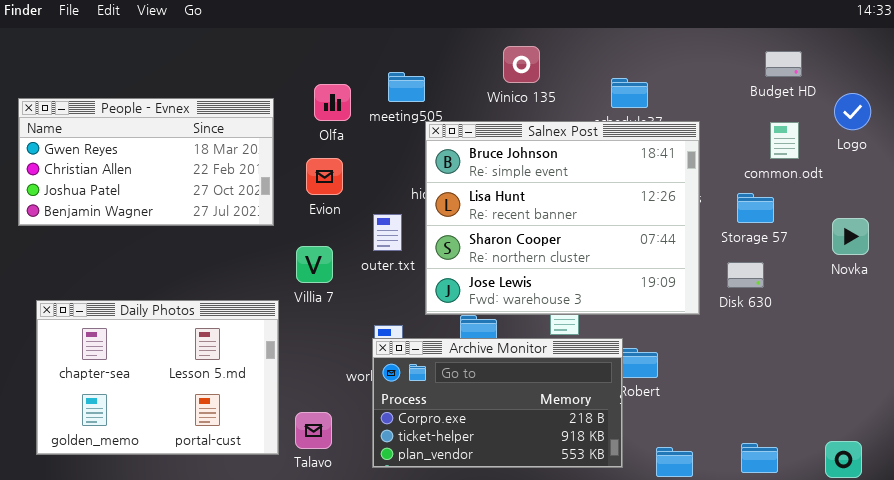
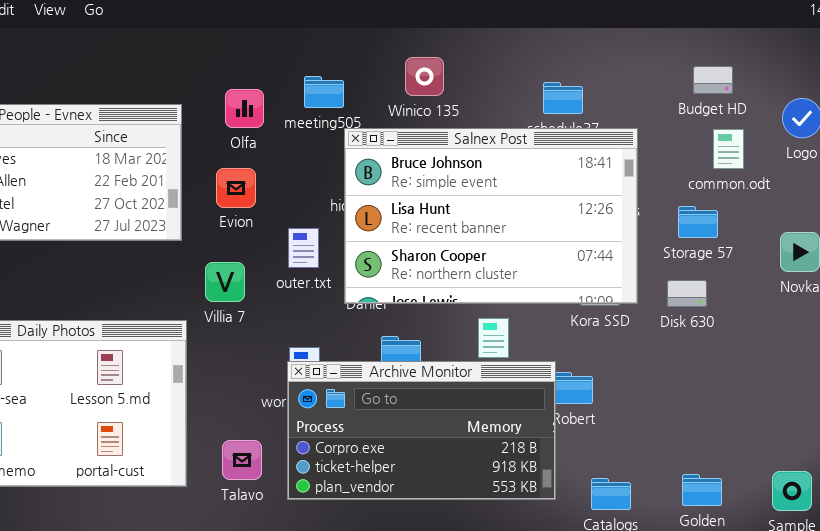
Winico 135: [503,46,540,83] -> [405,57,444,96], moved
Budget HD: [765,51,802,77] -> [693,66,733,94], moved
Salnex Post: [425,121,700,315] -> [344,128,638,304], resized
Talavo: [295,412,332,449] -> [222,440,262,480], moved

